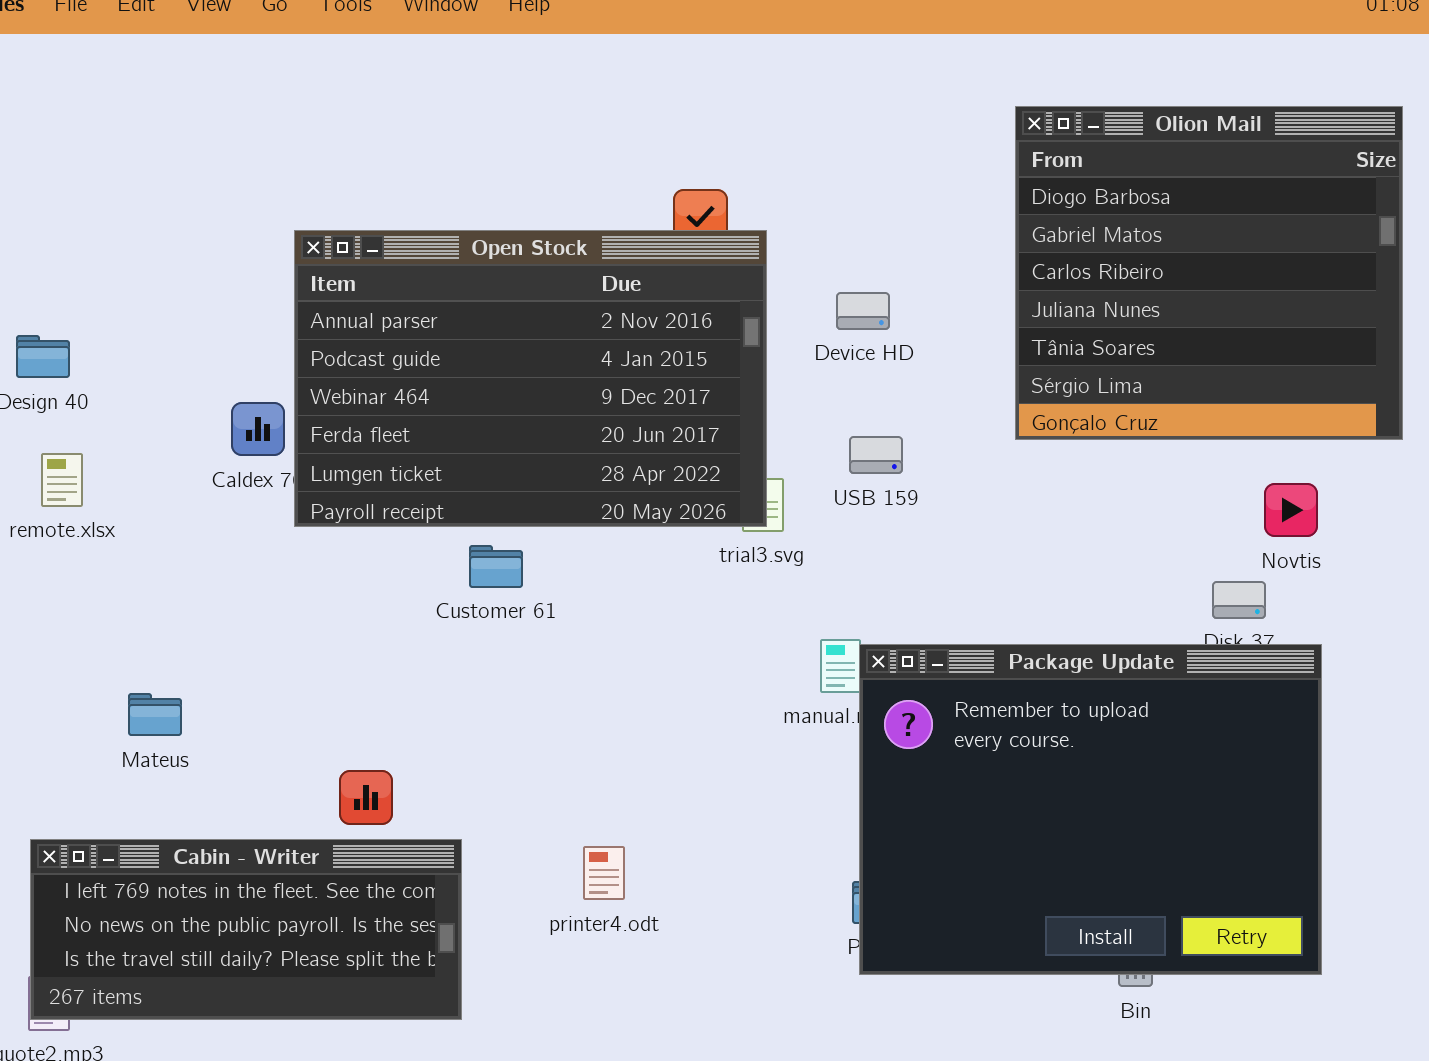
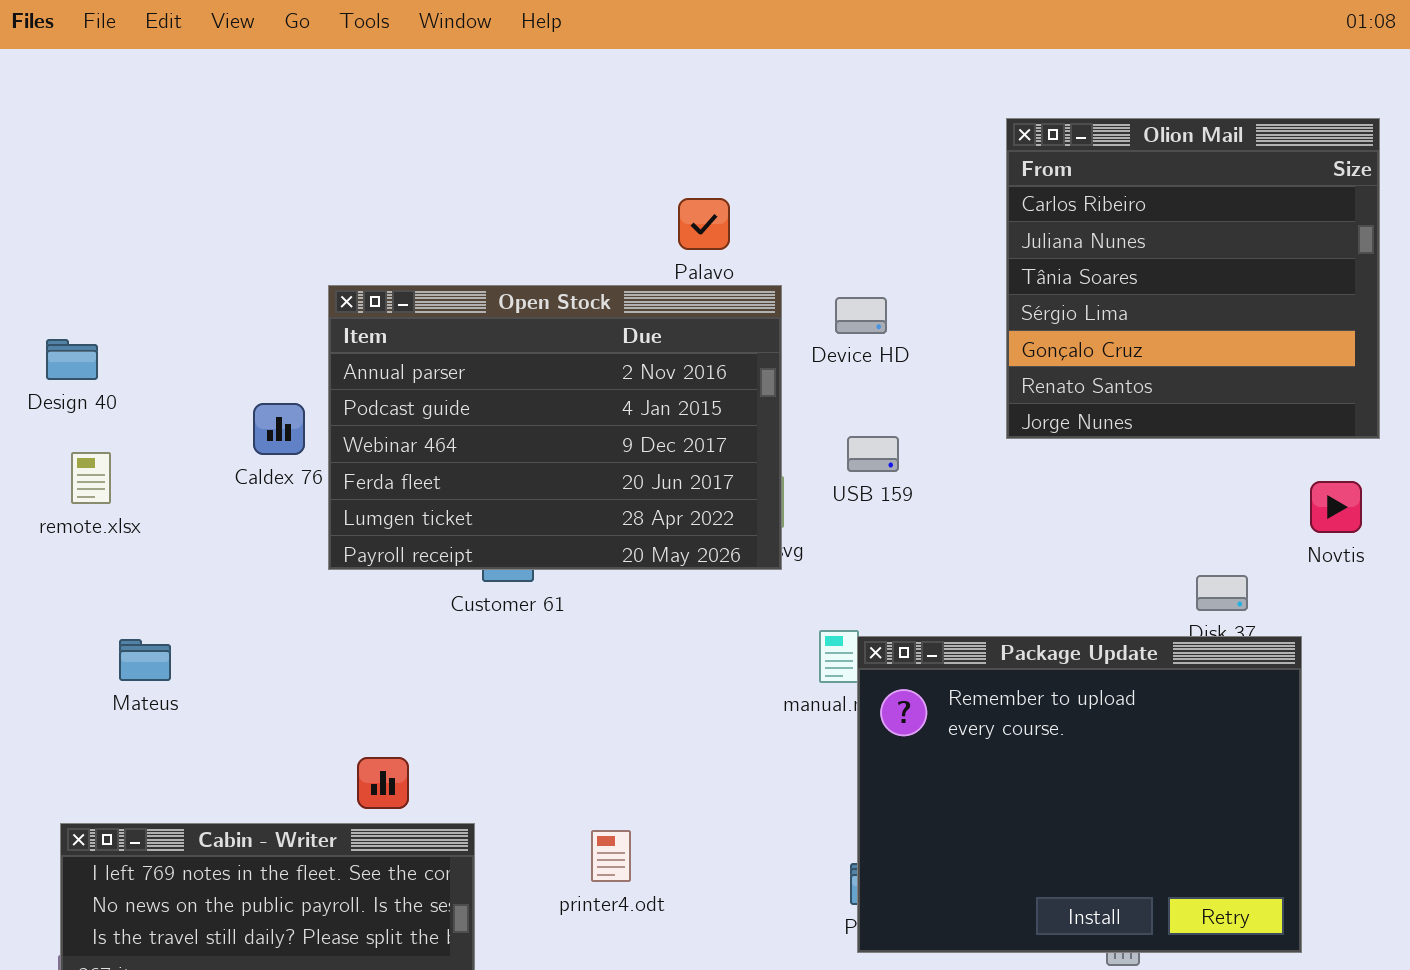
Olion Mail: [1015,106,1403,440] -> [1006,118,1380,439], scrolled down 2 rows
Open Stock: [294,230,767,527] -> [328,285,782,570], moved
Novtis: [1264,483,1318,537] -> [1310,481,1362,533], moved
Mateus: [128,693,182,736] -> [119,639,171,681], moved

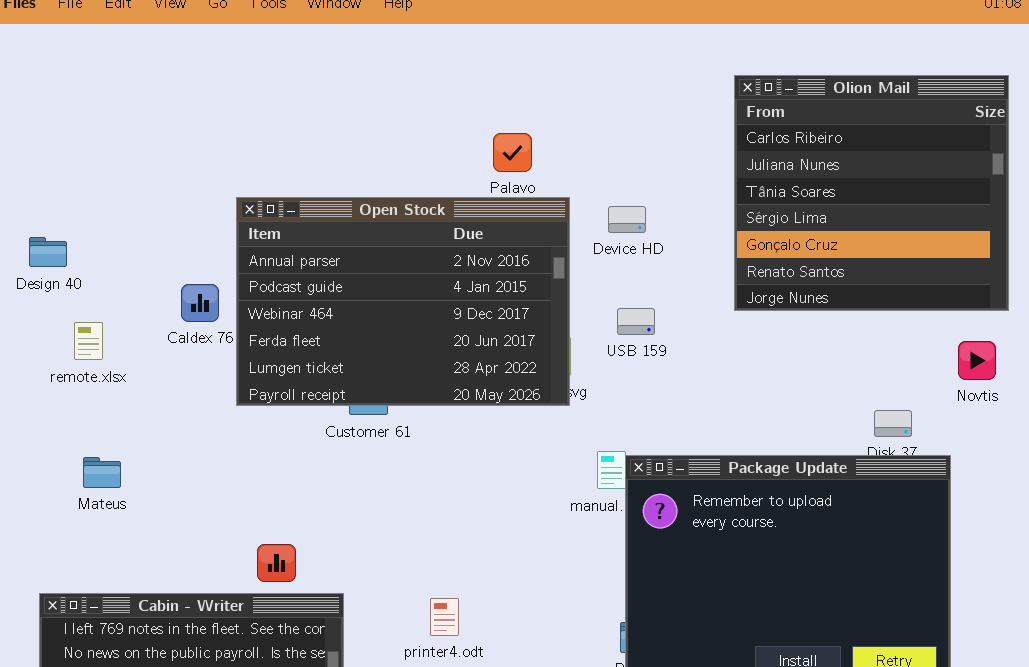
remote.xlsx: [71,452,111,504] -> [74,322,103,360], moved

